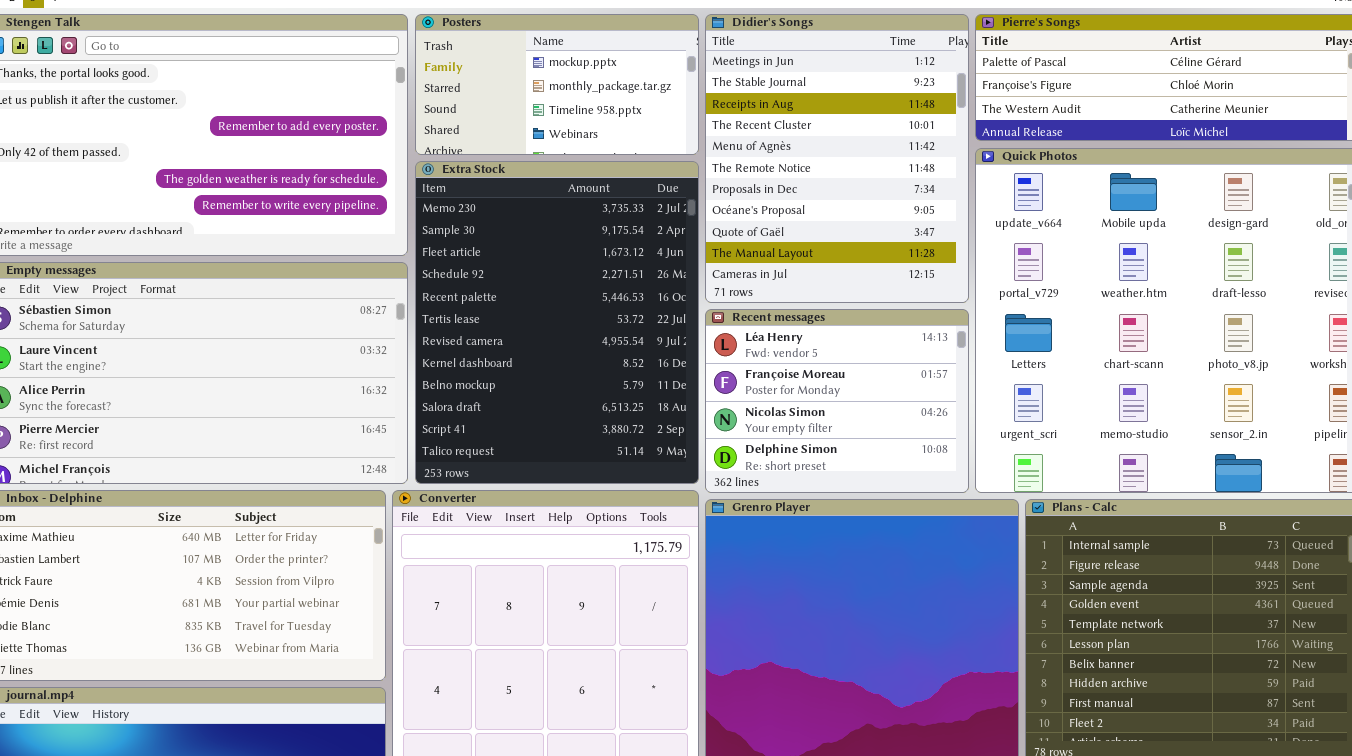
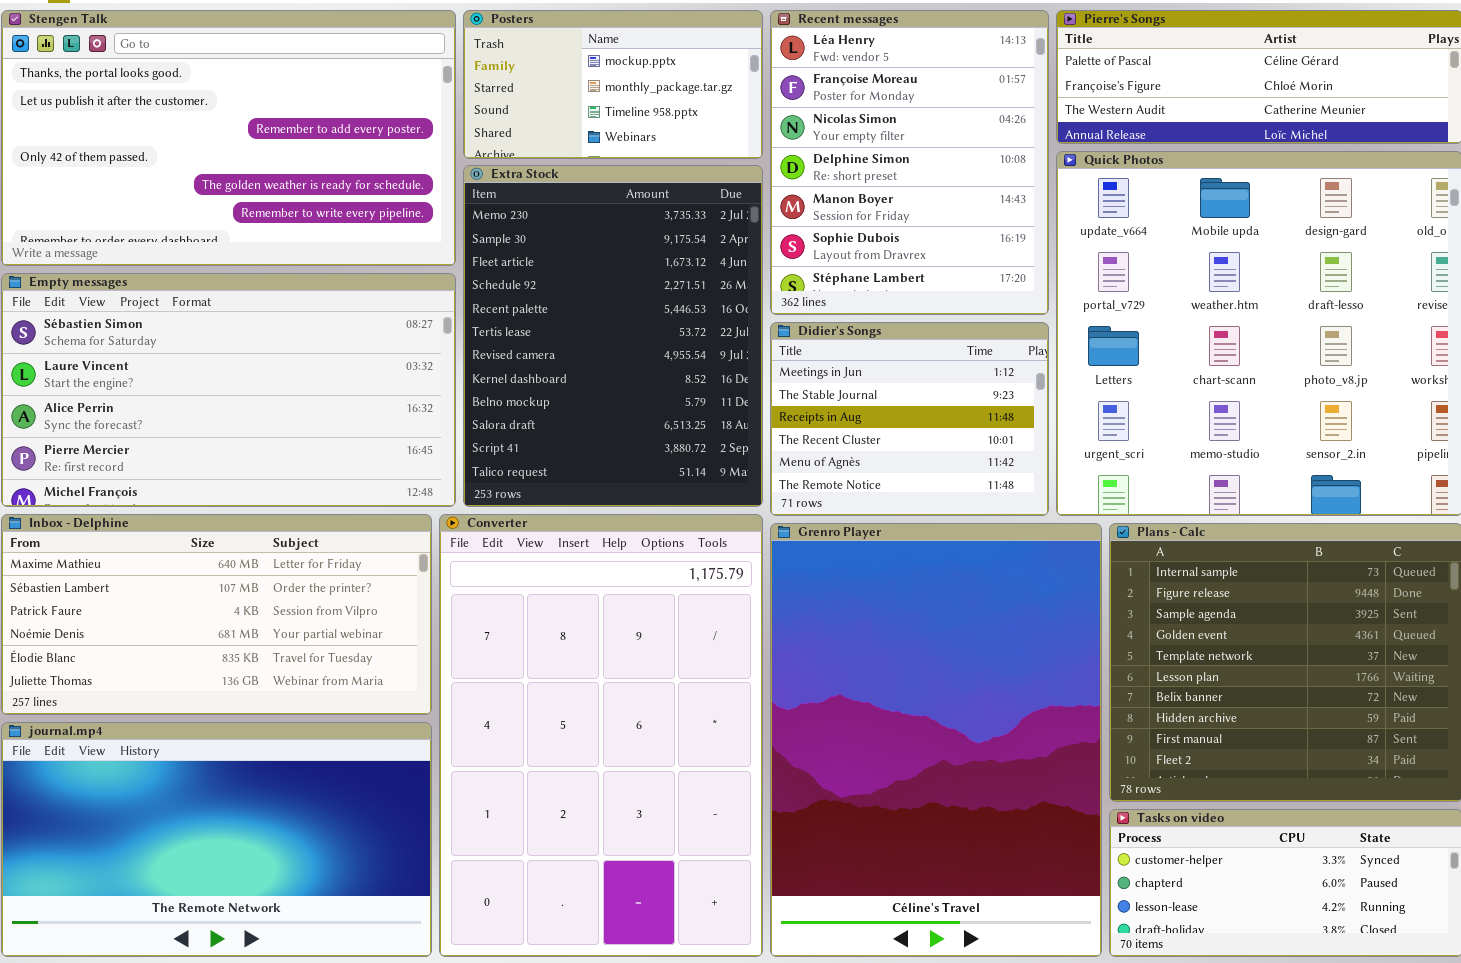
Didier's Songs: [705,14,969,303] -> [770,322,1049,516], moved, resized
Recent messages: [705,309,969,493] -> [770,10,1049,315], moved, resized

